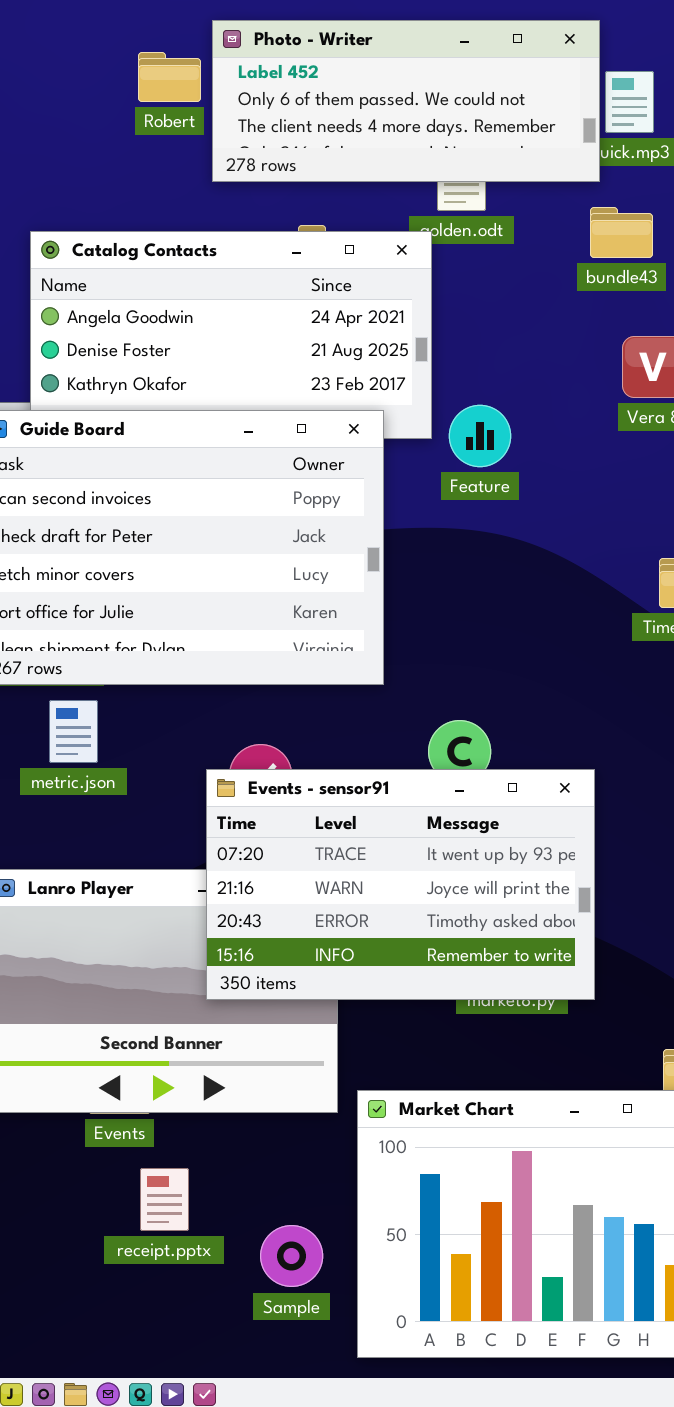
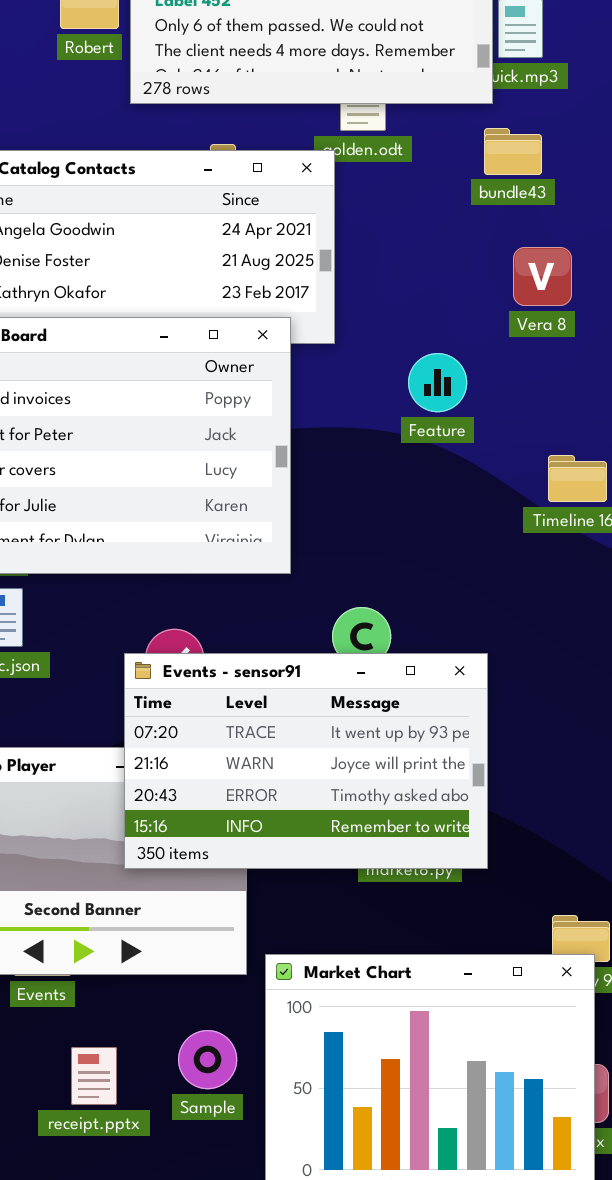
Feature: [449,405,511,467] -> [408,353,467,412], moved
receipt.pptx: [140,1168,189,1231] -> [71,1047,117,1105], moved
Sample: [260,1225,323,1287] -> [178,1030,237,1089], moved

